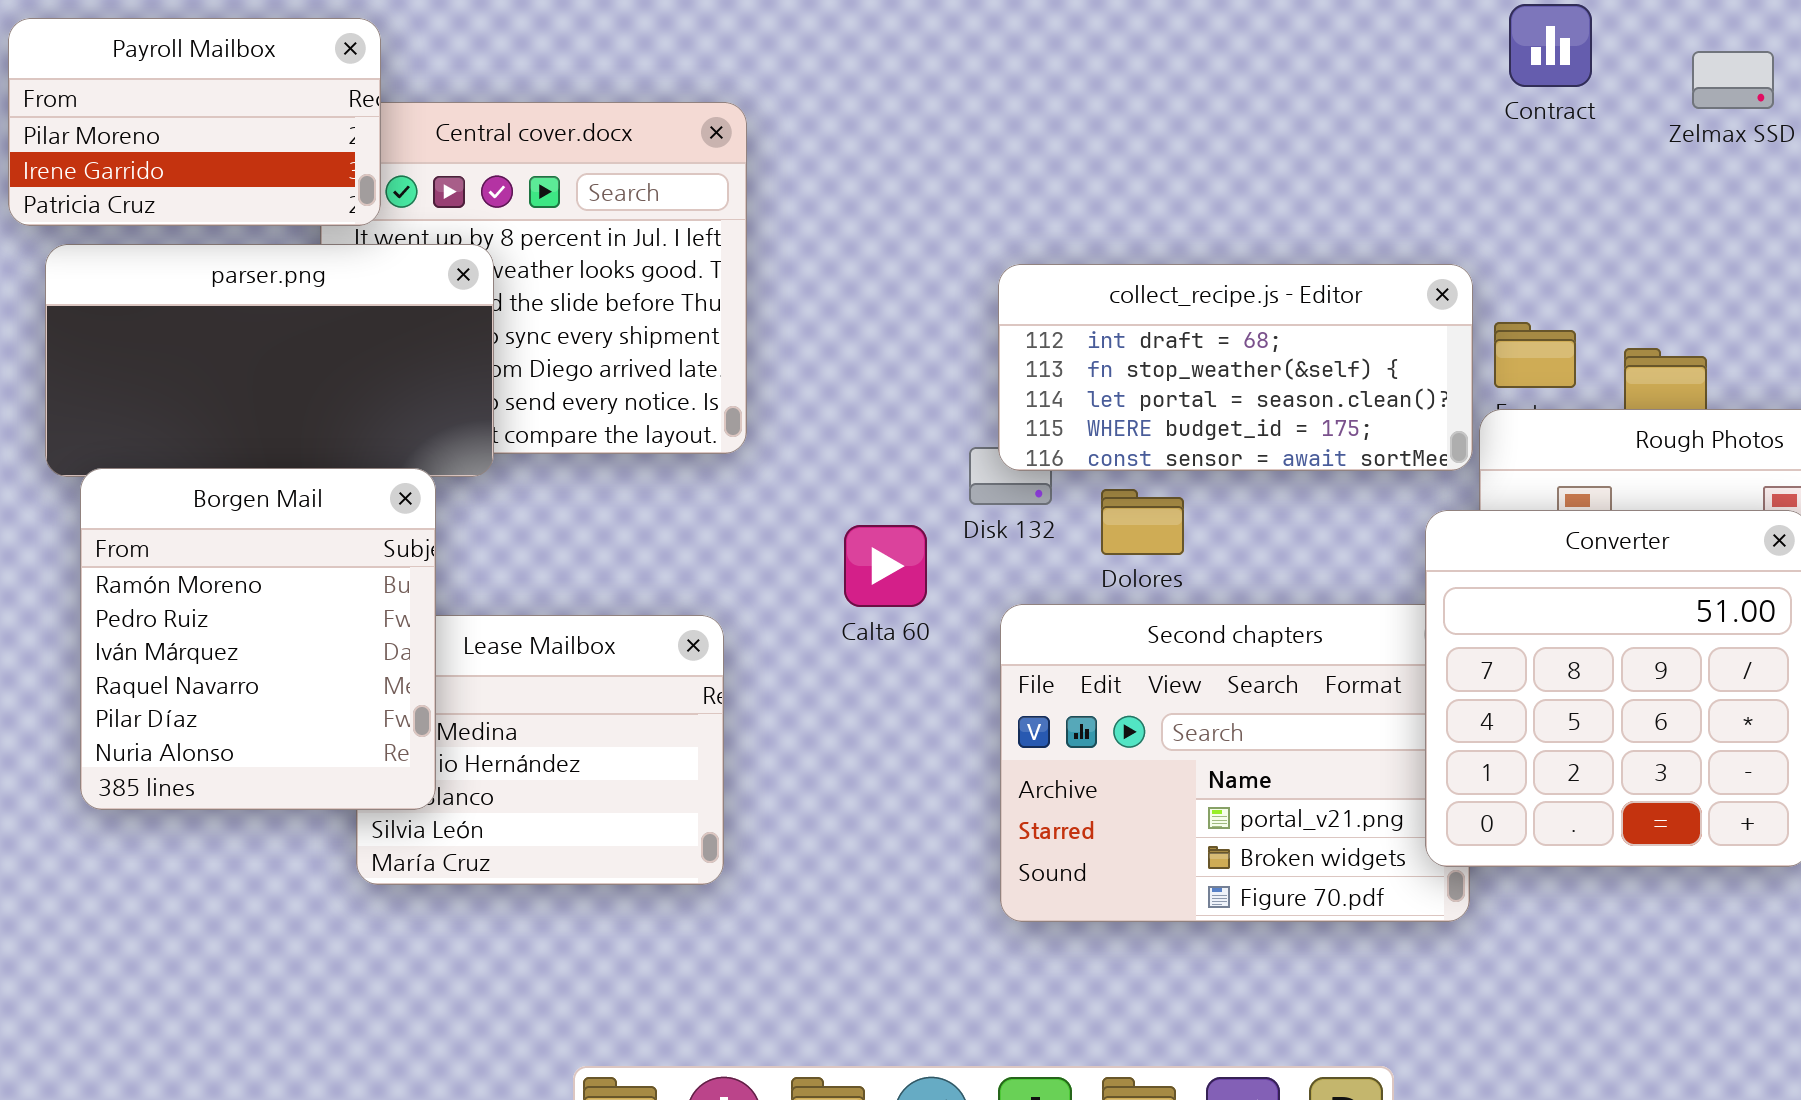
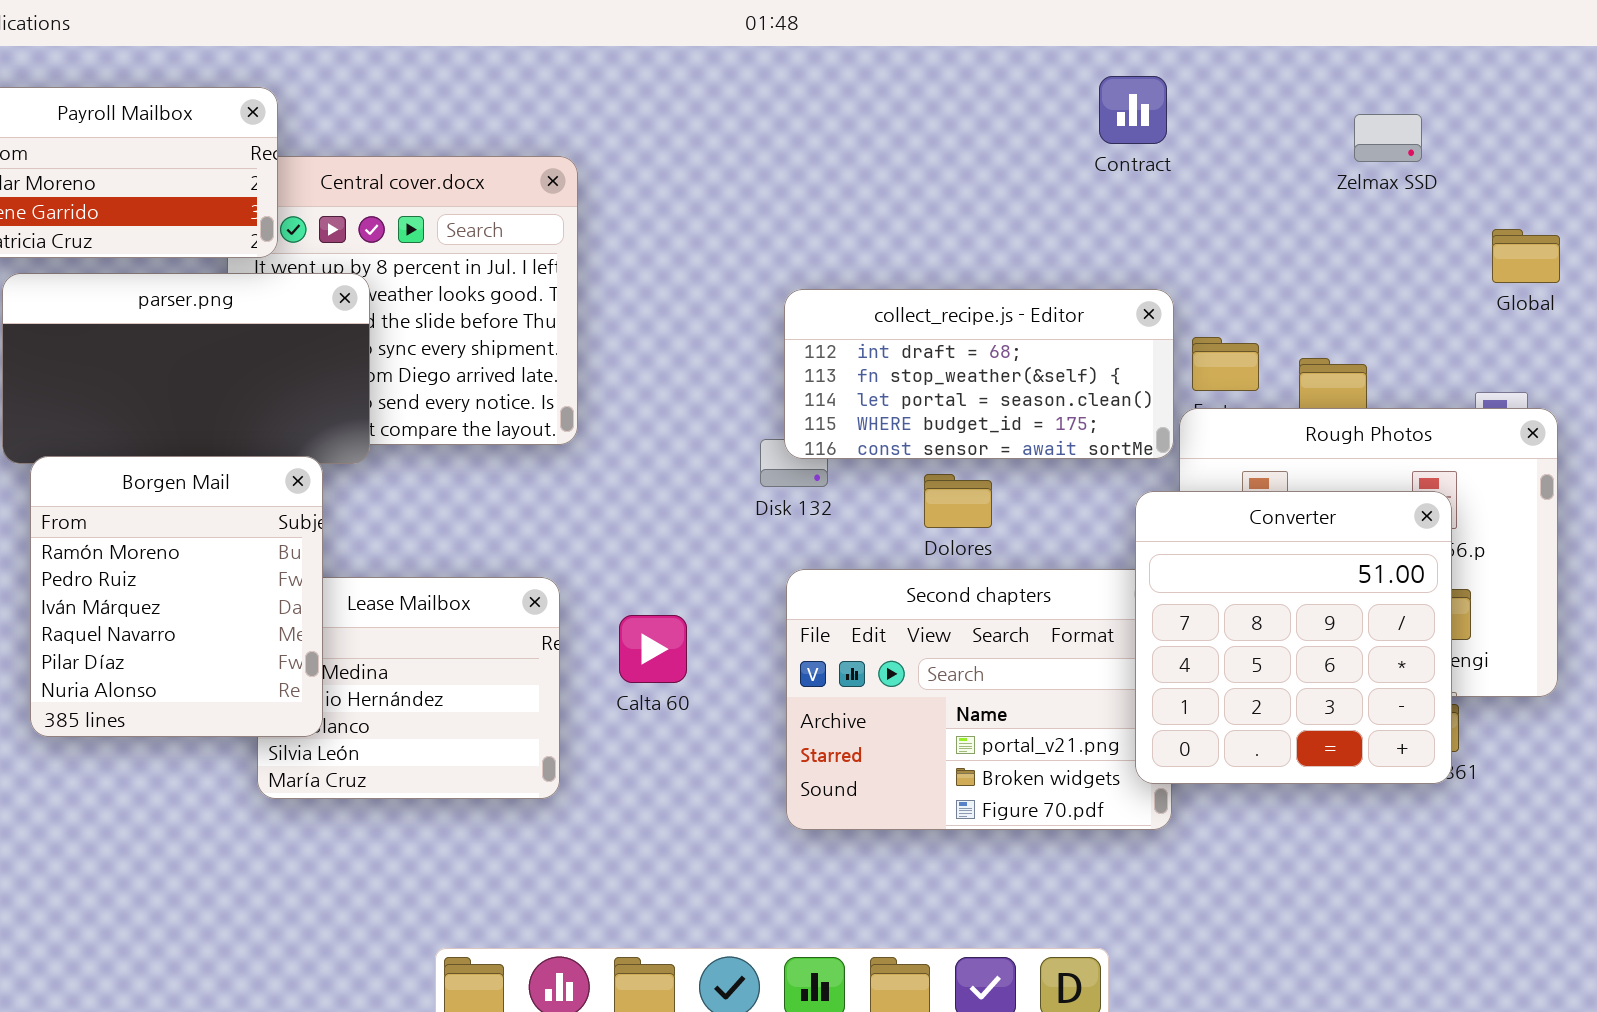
Contract: [1509,4,1592,87] -> [1099,76,1167,144], moved
Dolores: [1101,489,1184,555] -> [924,474,992,528], moved
Calta 60: [844,525,927,607] -> [619,615,687,683], moved

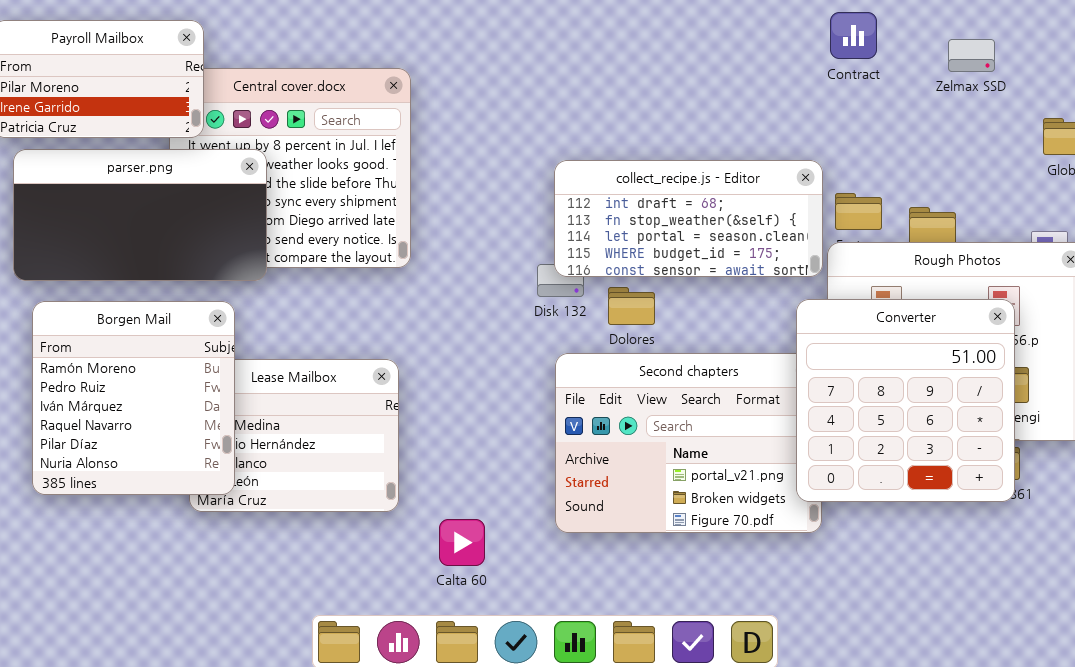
Contract: [1099,76,1167,144] -> [830,12,877,59], moved
Borgen Mail: [30,456,323,737] -> [32,301,235,495], moved
Dolores: [924,474,992,528] -> [608,287,655,325], moved
Calta 60: [619,615,687,683] -> [439,519,485,566], moved

